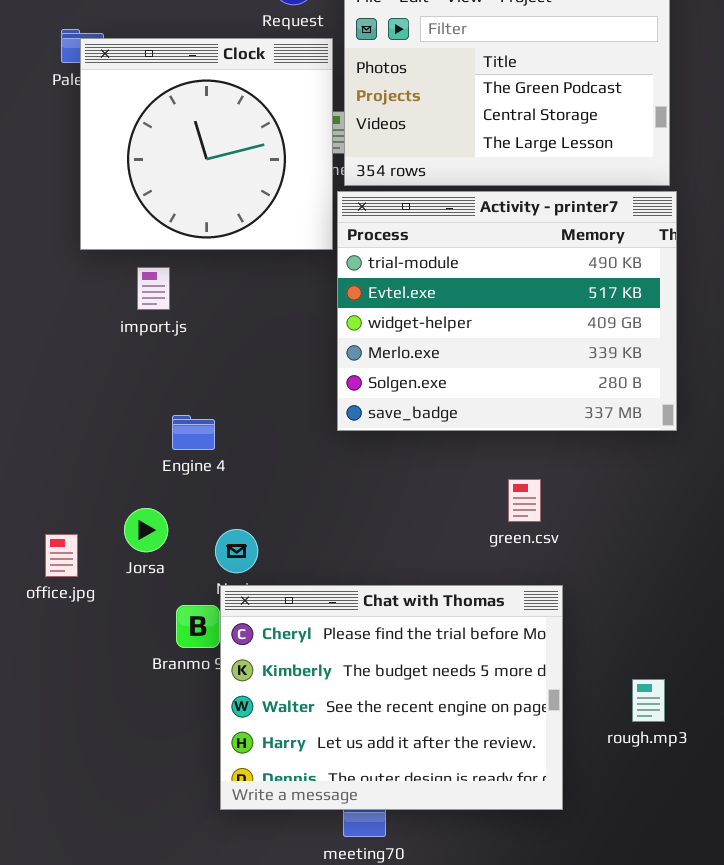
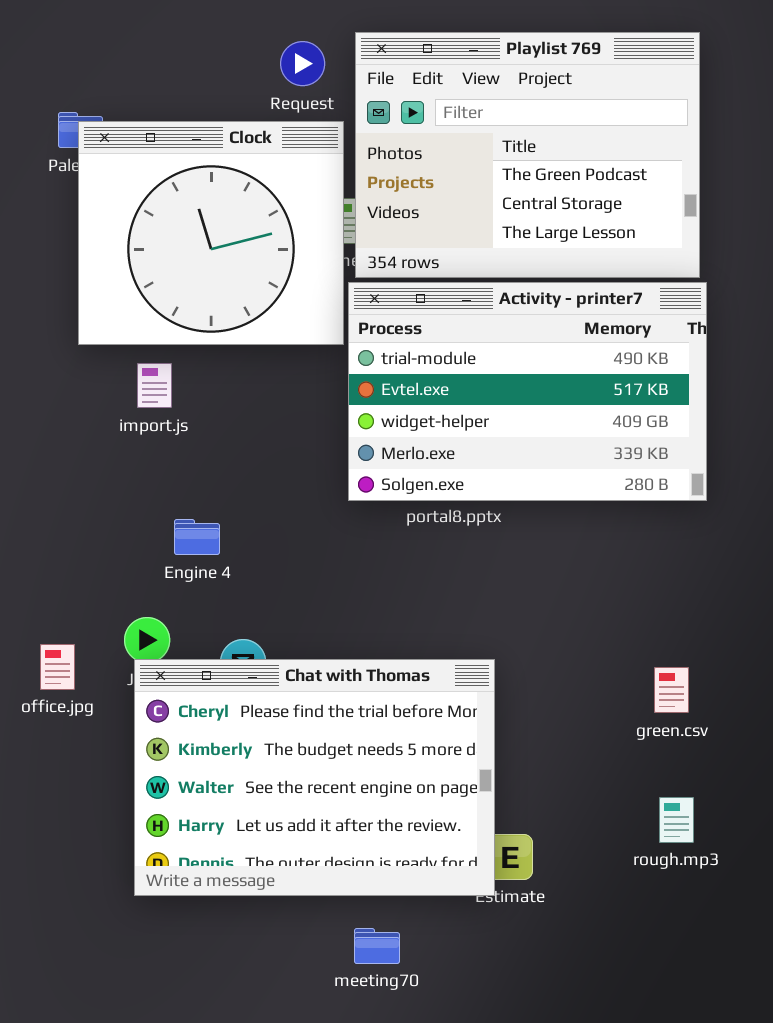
Activity - printer7: [337,191,677,431] -> [348,282,707,501], resized
green.csv: [508,479,541,522] -> [654,667,689,713], moved
Chat with Thomas: [220,585,563,810] -> [134,659,495,896], moved

